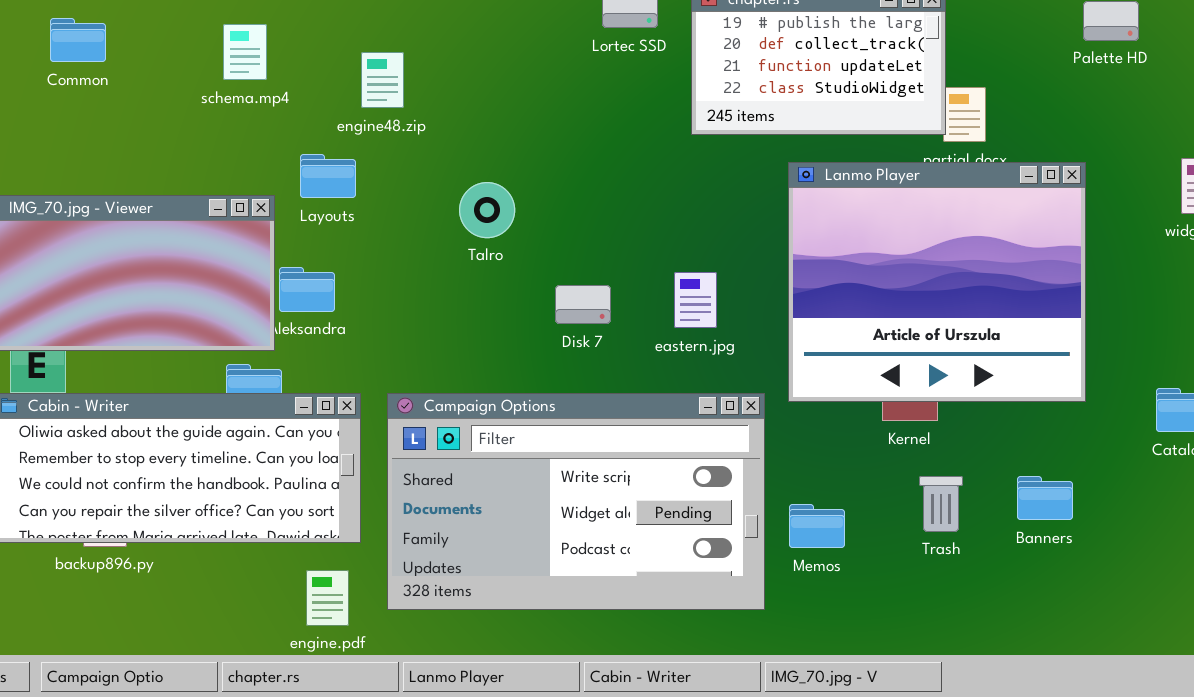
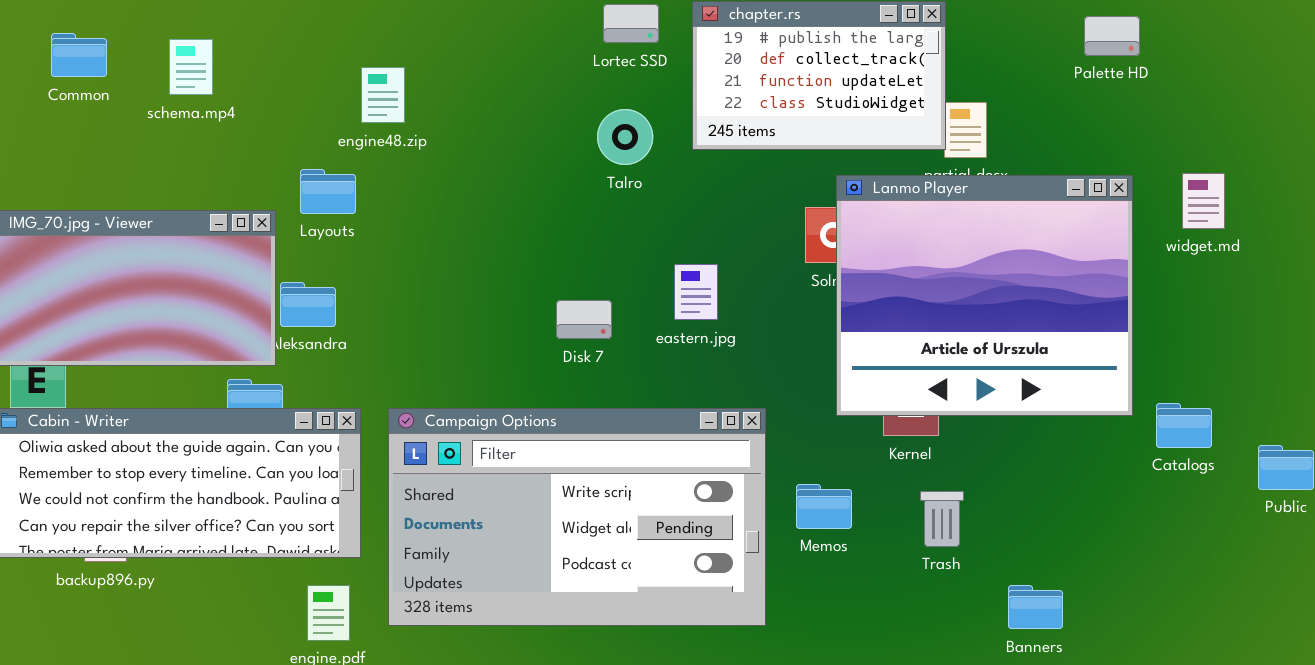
schema.mp4: [223,24,267,80] -> [169,39,213,95], moved
Lanmo Player: [788,162,1086,402] -> [836,175,1133,416], moved
Talro: [459,182,515,238] -> [597,109,653,165], moved
eastern.jpg: [674,272,717,328] -> [674,264,718,320], moved
Banners: [1017,476,1073,520] -> [1008,585,1063,629], moved
Memos: [789,504,845,548] -> [796,484,852,529], moved

